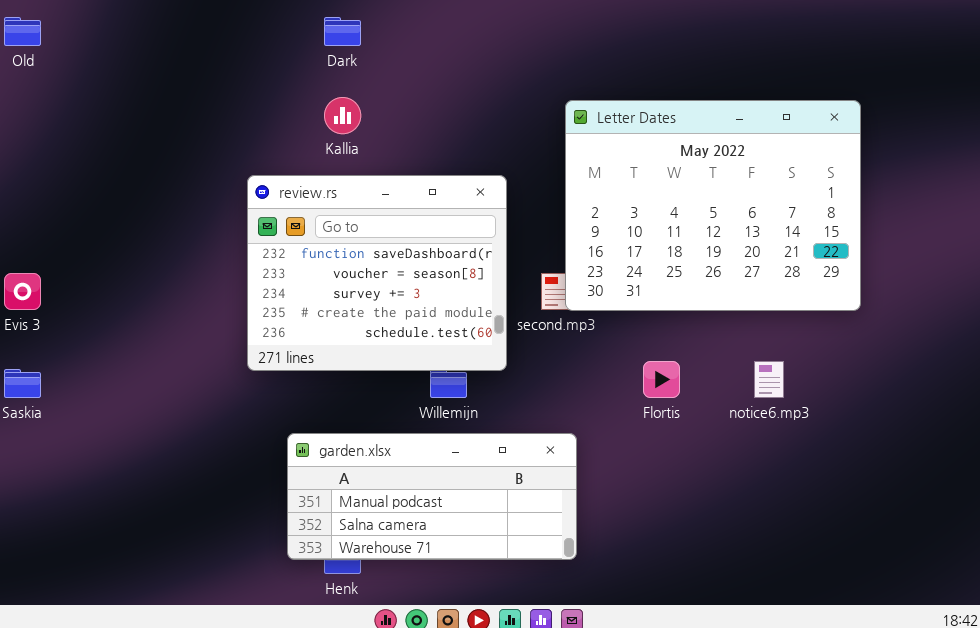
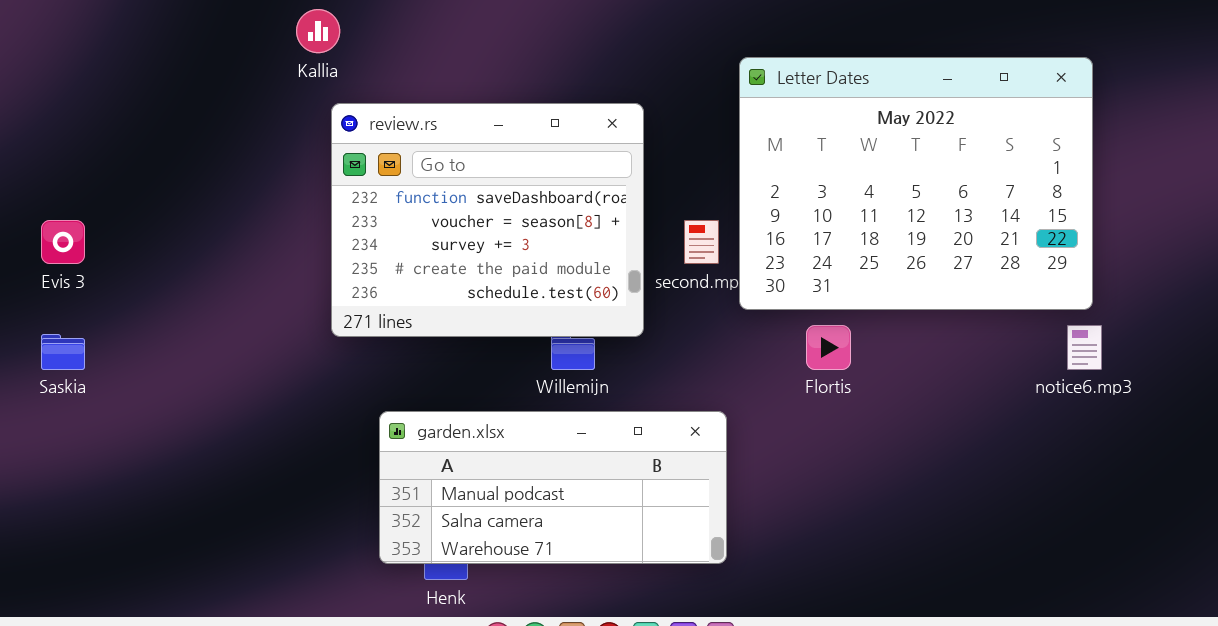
Kallia: [324,97,361,134] -> [296,9,340,53], moved
Letter Dates: [565,100,861,311] -> [739,57,1093,310], moved
notice6.mp3: [754,361,784,398] -> [1067,325,1102,370], moved

